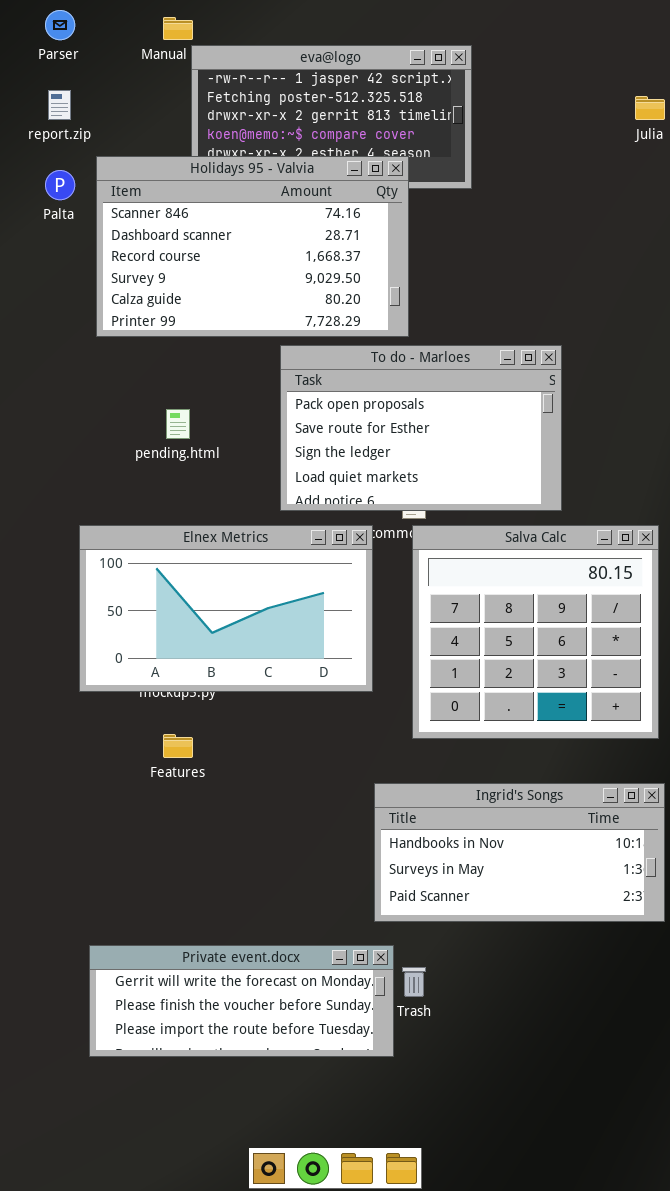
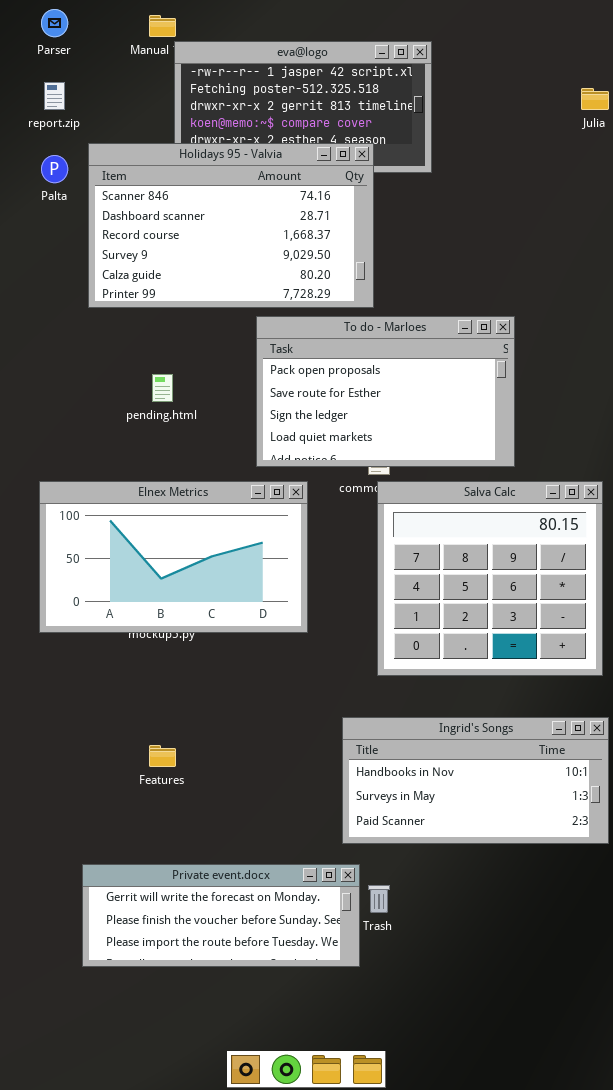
Elnex Metrics: [79,525,373,692] -> [39,481,308,633], moved
Features: [163,734,193,758] -> [149,745,176,767], moved

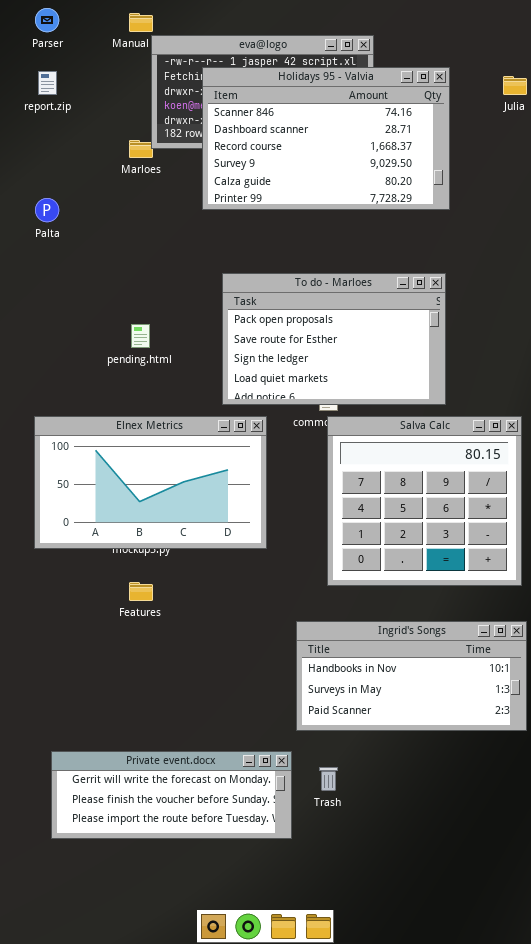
Holidays 95 - Valvia: [88,143,374,308] -> [202,67,450,210], moved
Palta: [41,155,68,183] -> [35,198,59,222], moved
Features: [149,745,176,767] -> [129,582,153,601], moved
Private event.docx: [82,864,360,967] -> [51,751,292,839], moved

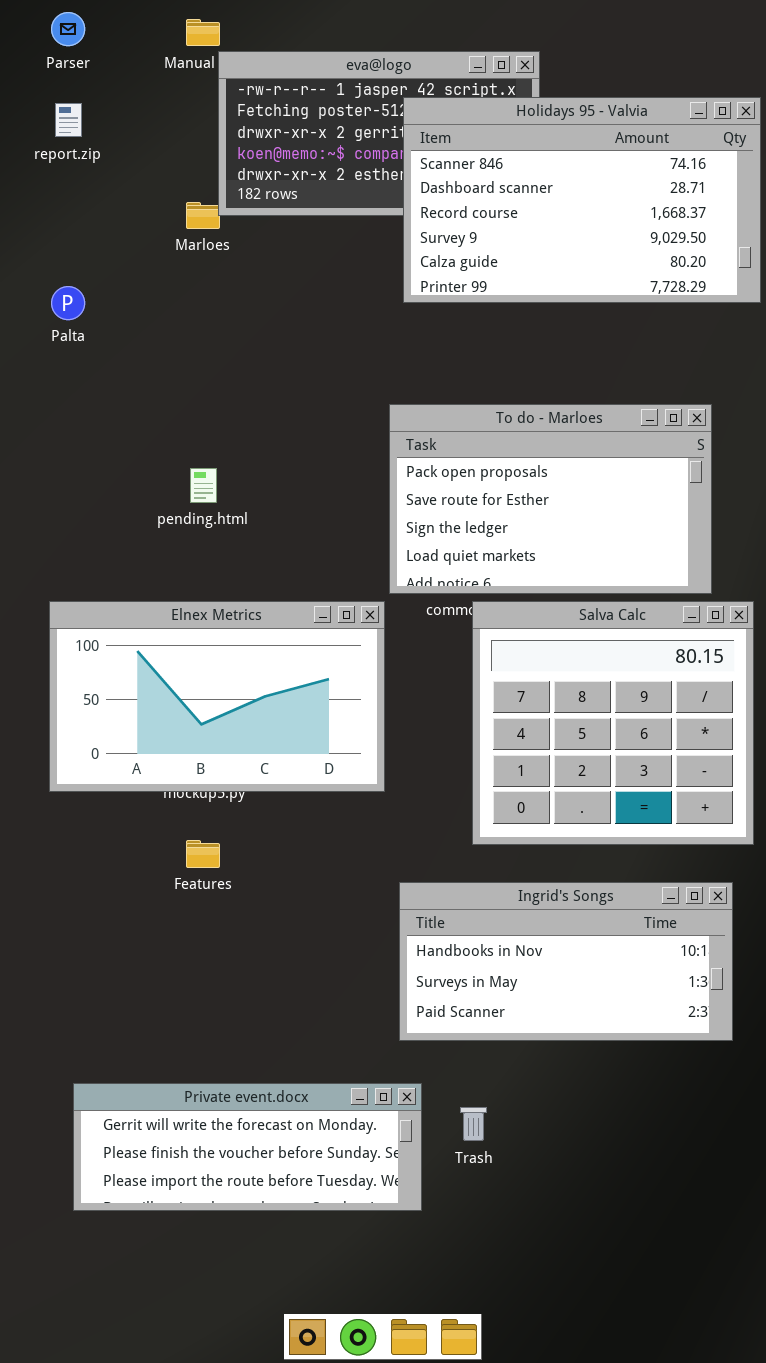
Holidays 95 - Valvia: [202,67,450,210] -> [403,97,761,303], moved
To do - Marloes: [222,273,446,405] -> [389,404,712,594], moved
Ingrid's Songs: [296,621,527,731] -> [399,882,733,1041], moved

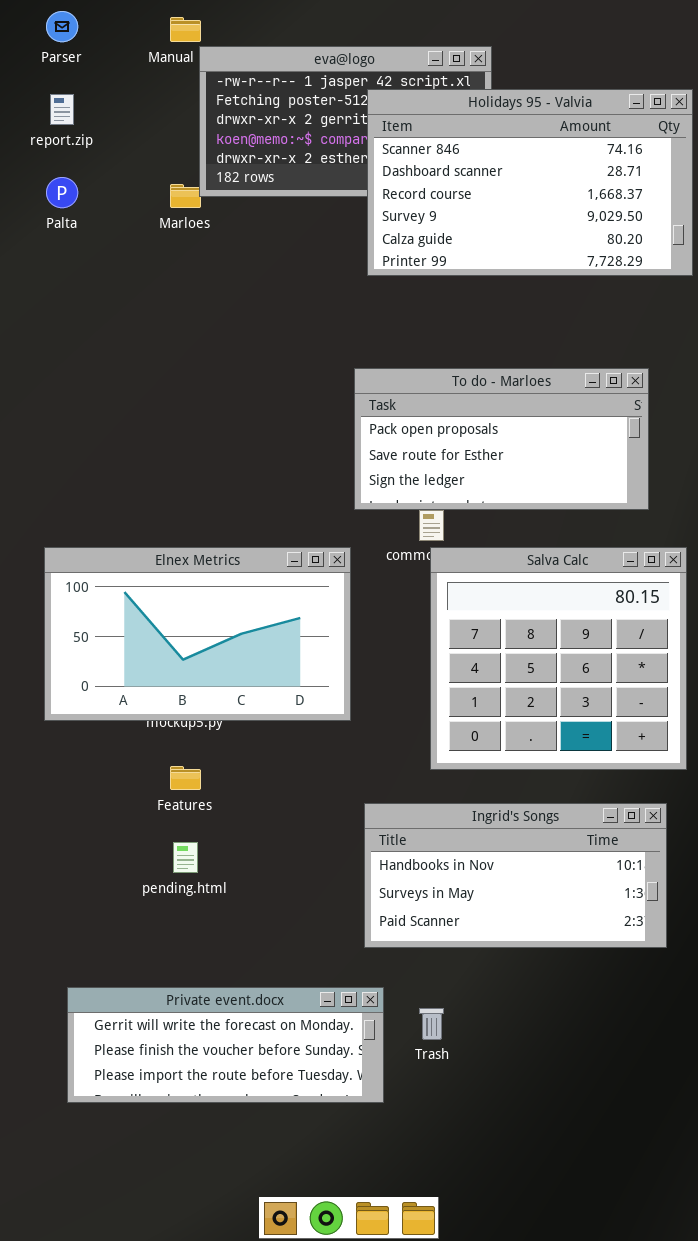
Palta: [51,286,85,320] -> [46,177,78,208], moved
To do - Marloes: [389,404,712,594] -> [354,368,649,510], resized
pending.html: [190,468,217,503] -> [173,842,198,873], moved

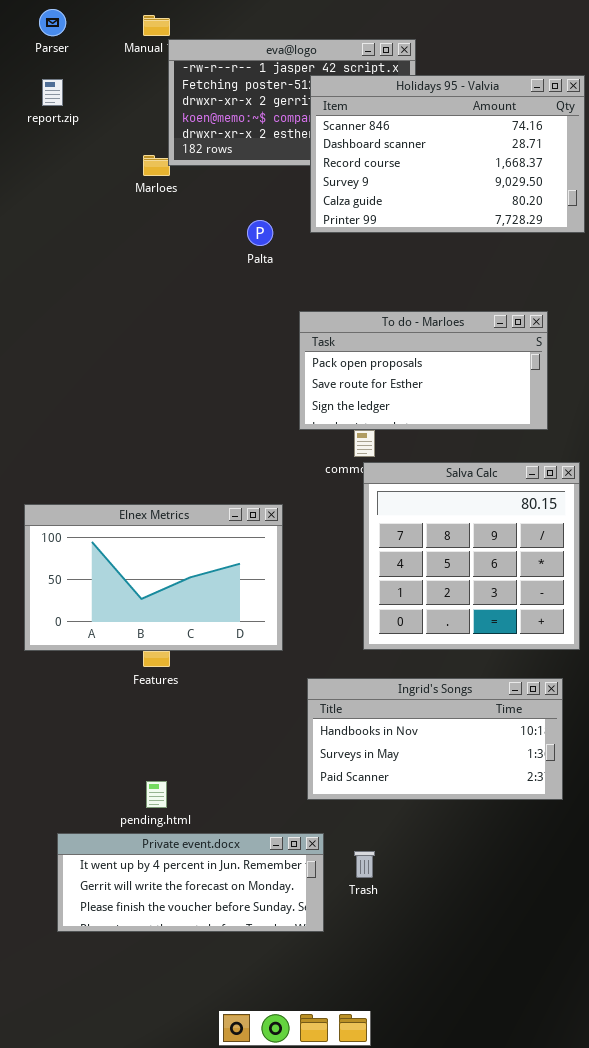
Palta: [46,177,78,208] -> [247,220,273,246], moved
Elnex Metrics: [44,547,351,721] -> [24,504,283,651], moved
pending.html: [173,842,198,873] -> [146,781,167,808], moved
Private event.docx: [67,987,384,1103] -> [57,833,324,932], scrolled up 1 row

